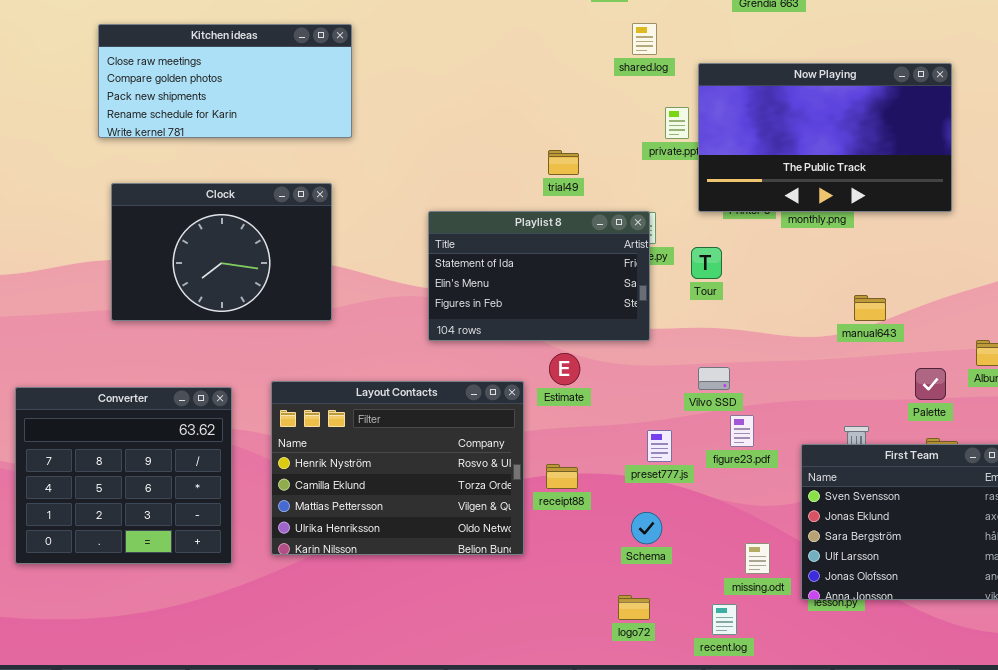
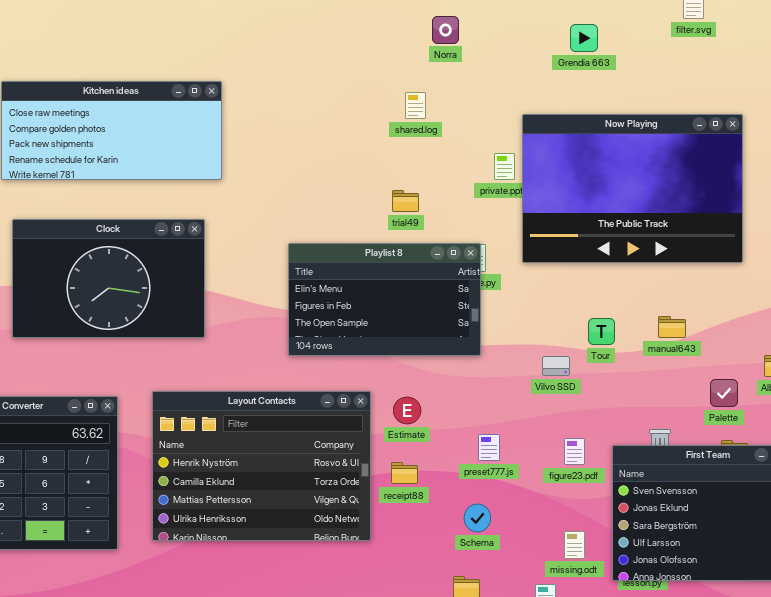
shared.log: [632,23,657,55] -> [405,92,426,119], moved
Now Playing: [698,63,952,212] -> [522,114,743,263], resized
Playlist 8: [428,211,650,341] -> [288,243,481,356], scrolled down 1 row
Tour: [691,247,722,279] -> [588,318,615,345], moved
Estimate: [549,353,580,385] -> [393,397,421,424], moved
Vilvo SSD: [698,367,730,390] -> [542,356,570,376], moved
figure23.pdf: [730,415,754,447] -> [564,438,585,465], moved

